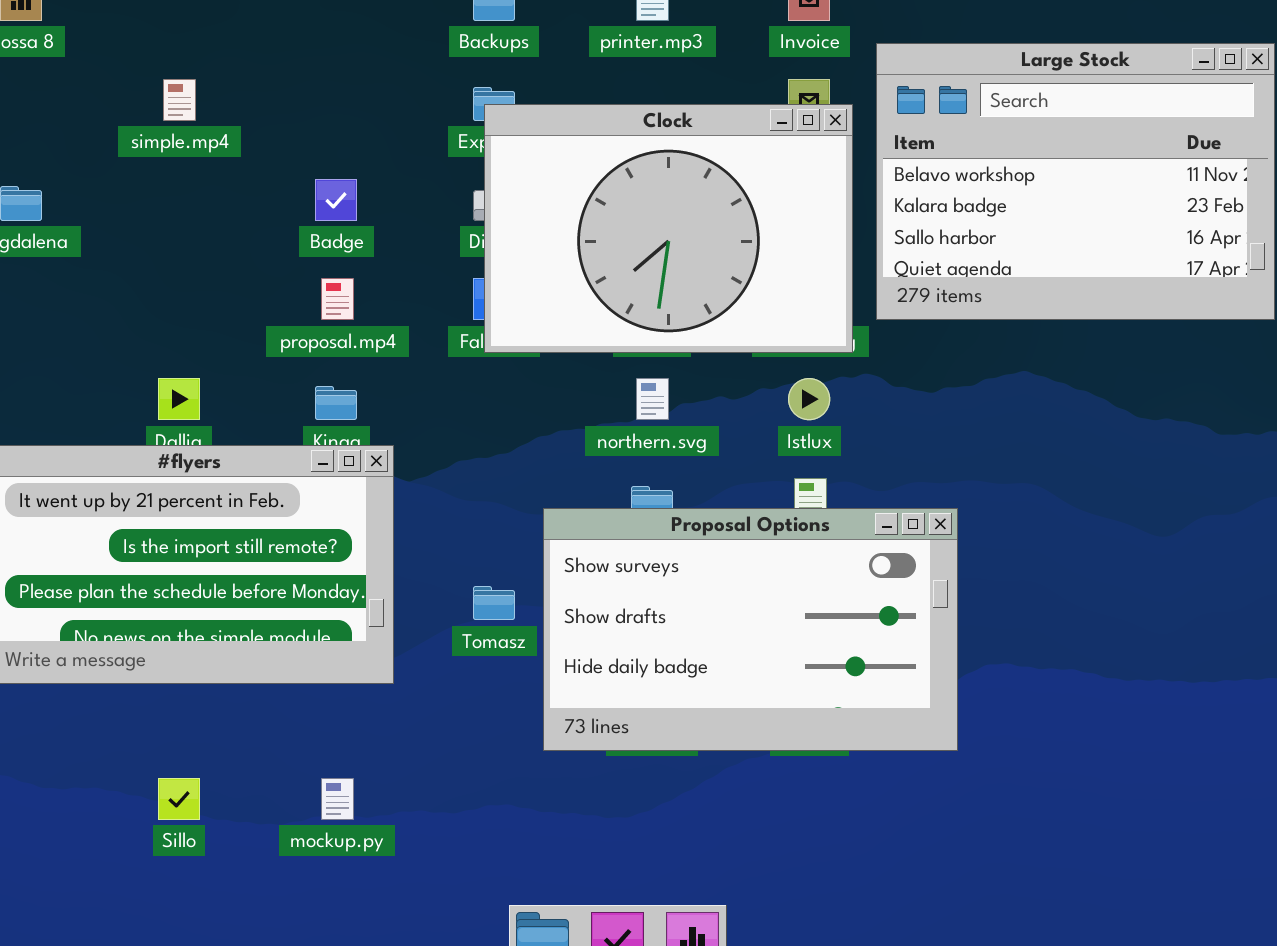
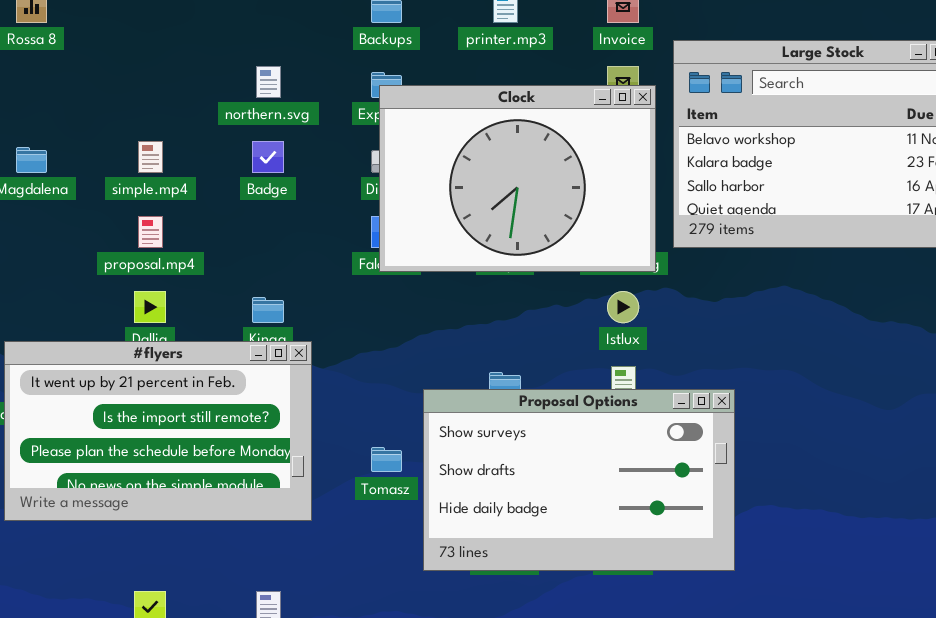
simple.mp4: [163,79,196,121] -> [138,141,163,173], moved
proposal.mp4: [321,278,354,320] -> [138,216,163,248], moved
northern.svg: [636,378,669,420] -> [256,66,281,98], moved

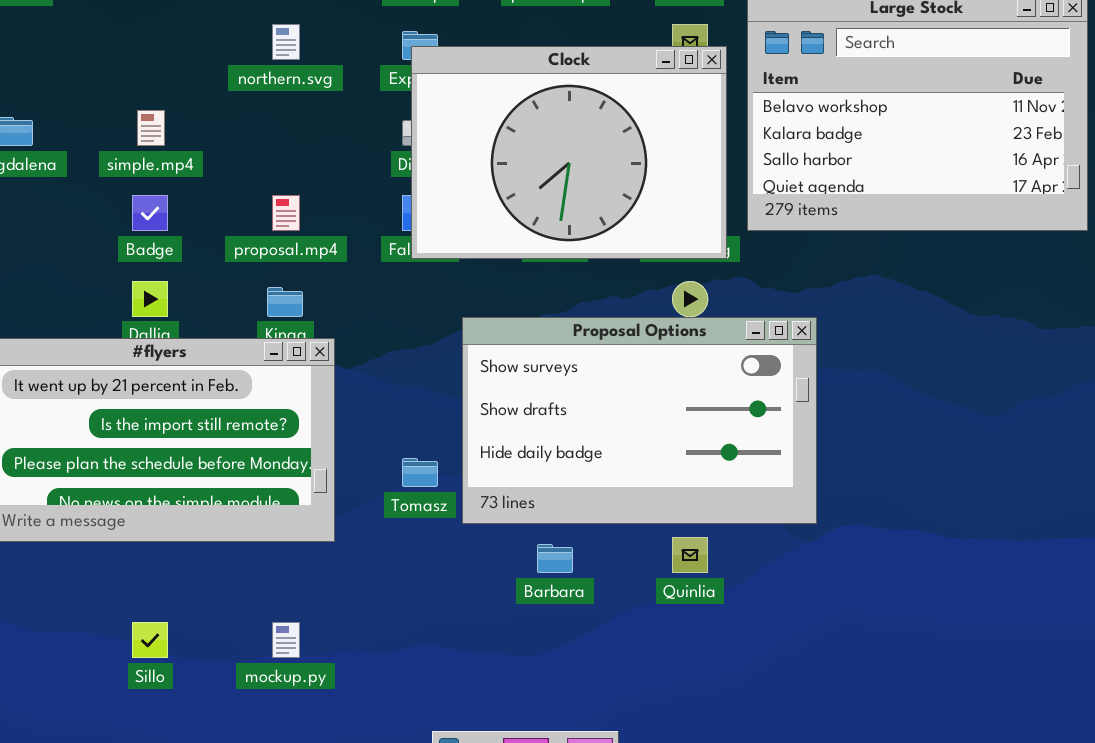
Badge: [252,141,284,173] -> [132,195,168,231], moved
proposal.mp4: [138,216,163,248] -> [272,195,300,231], moved
Proposal Options: [423,389,735,571] -> [462,317,817,524], moved

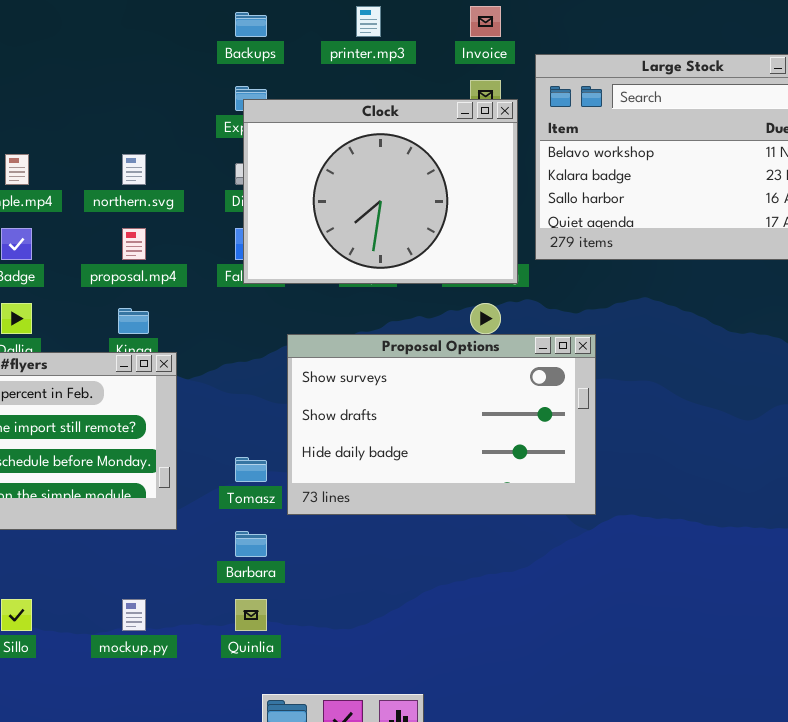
northern.svg: [272,24,300,60] -> [122,154,146,185], moved
Quinlia: [672,537,708,573] -> [235,599,267,631], moved
Barbara: [537,544,573,573] -> [235,531,267,557], moved

